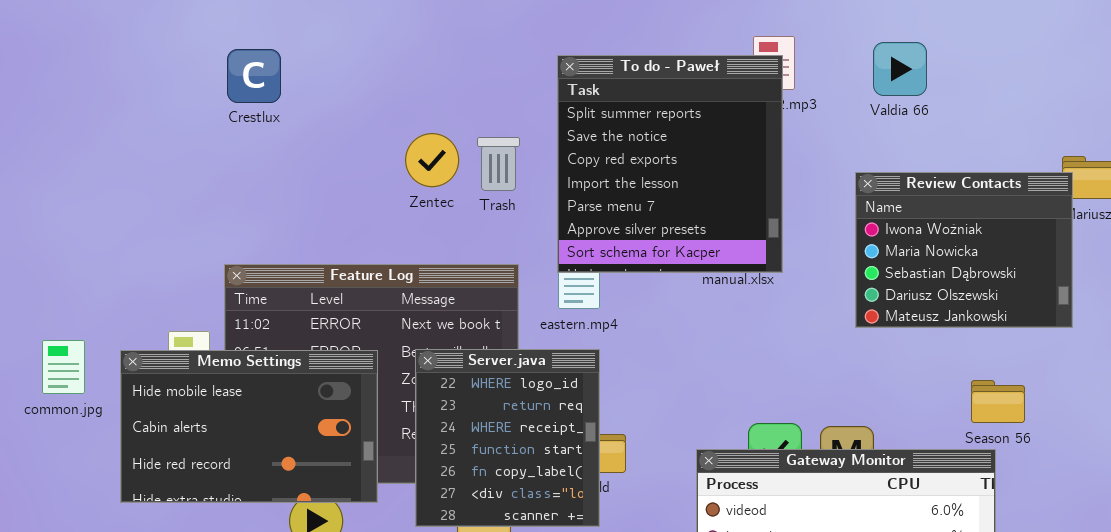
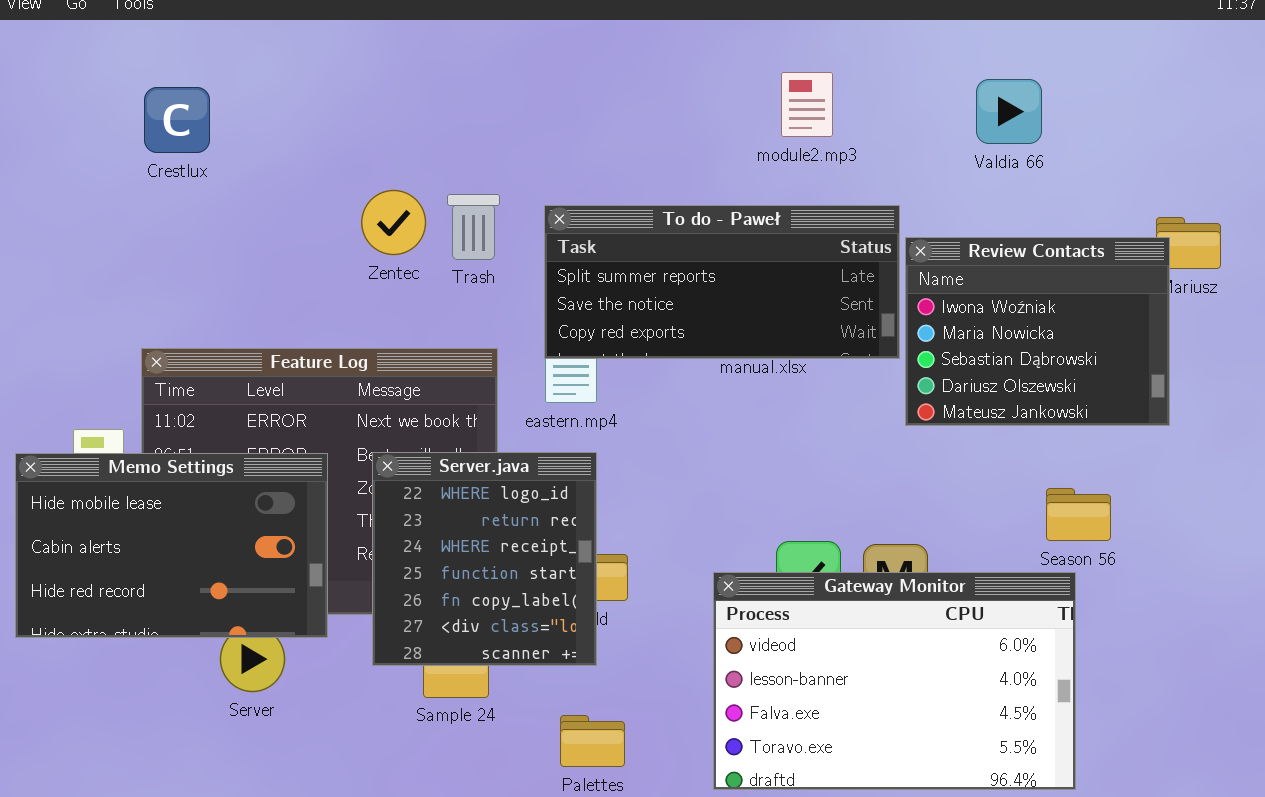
Valdia 66: [873,42,927,96] -> [976,79,1042,144], moved
To do - Paweł: [557,55,783,273] -> [544,205,900,359], resized

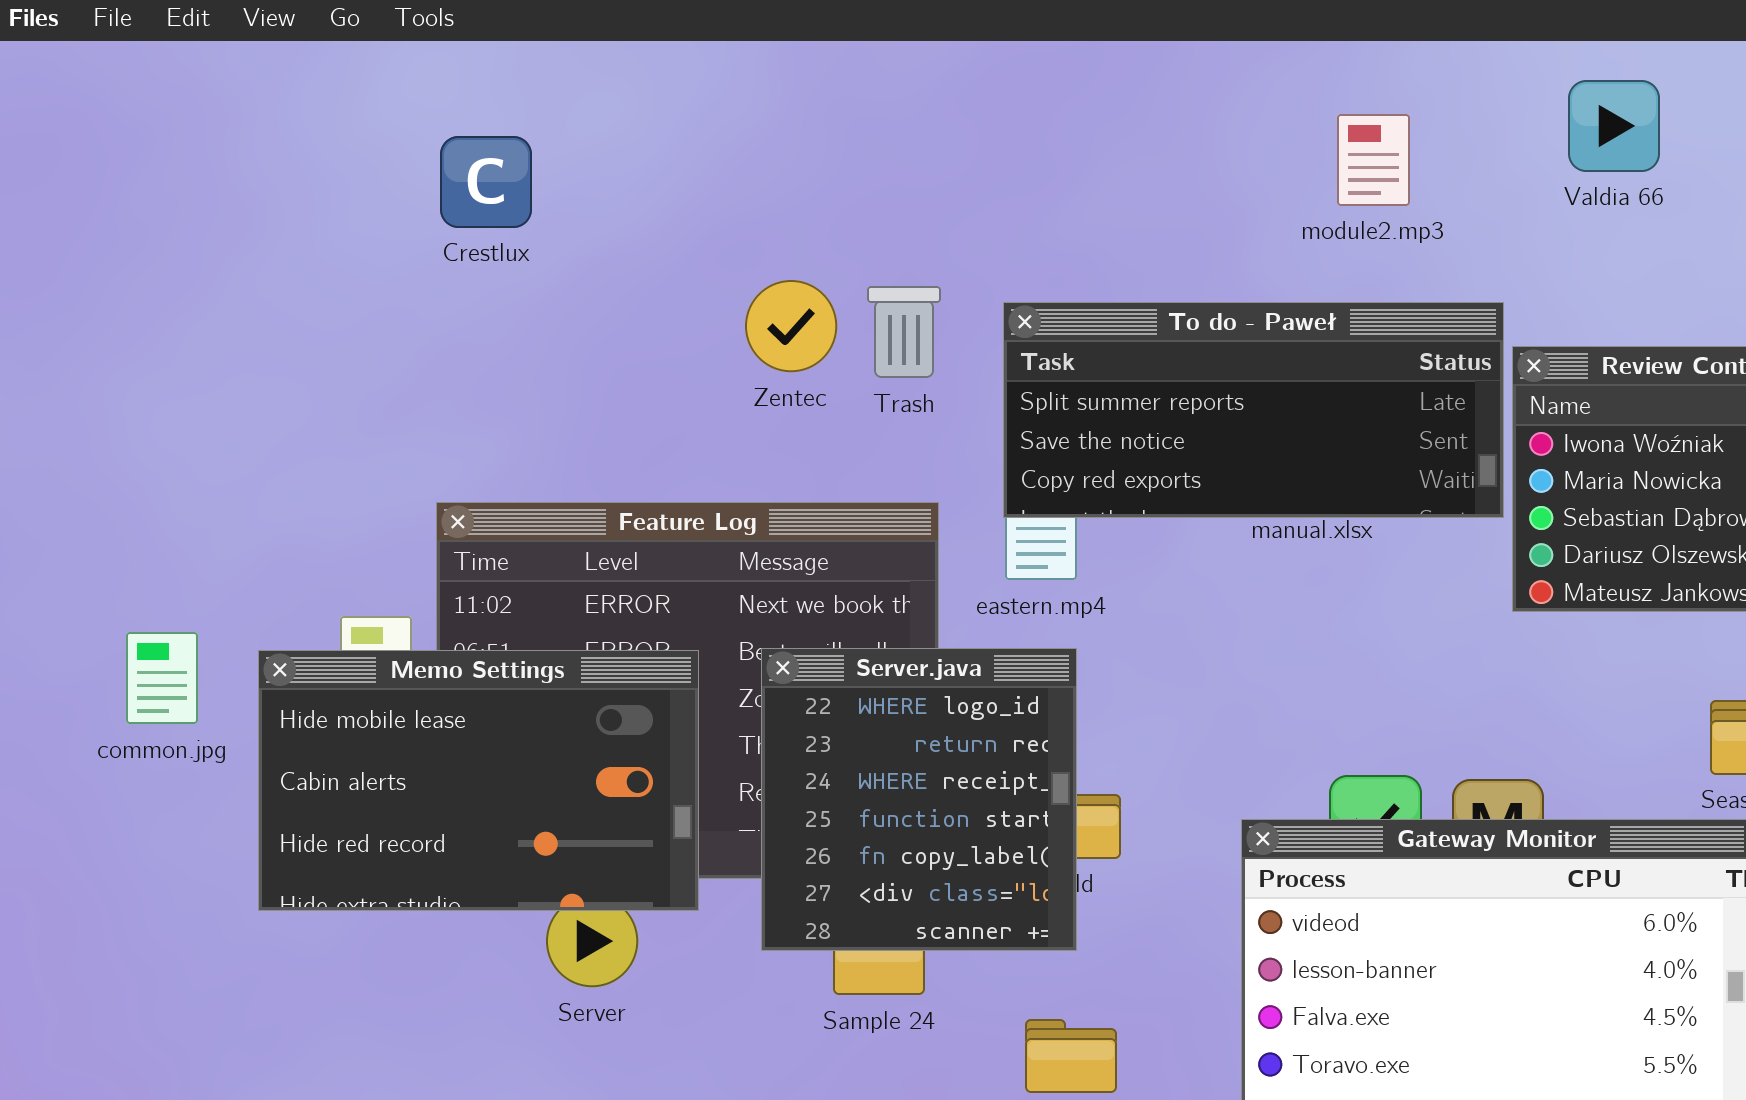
Valdia 66: [976,79,1042,144] -> [1568,80,1660,172], moved

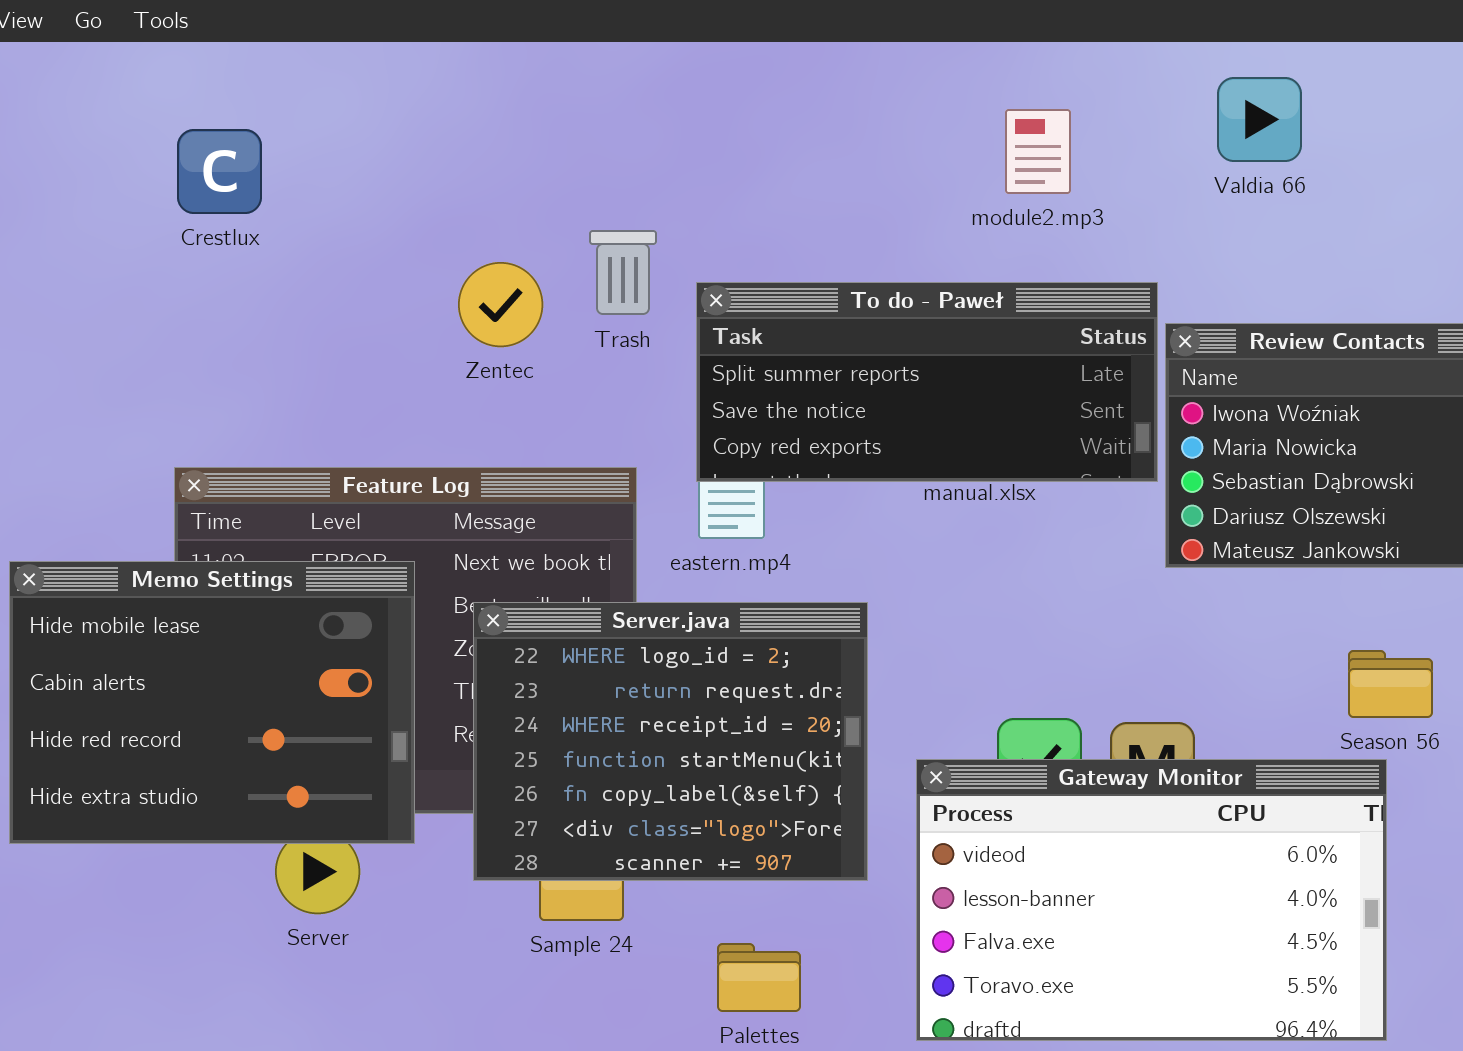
Trash: [867,286,941,378] -> [589,230,657,315], moved
Server.java: [761,648,1077,951] -> [473,602,868,881], resized
Memo Settings: [258,650,699,911] -> [9,561,415,844], resized

